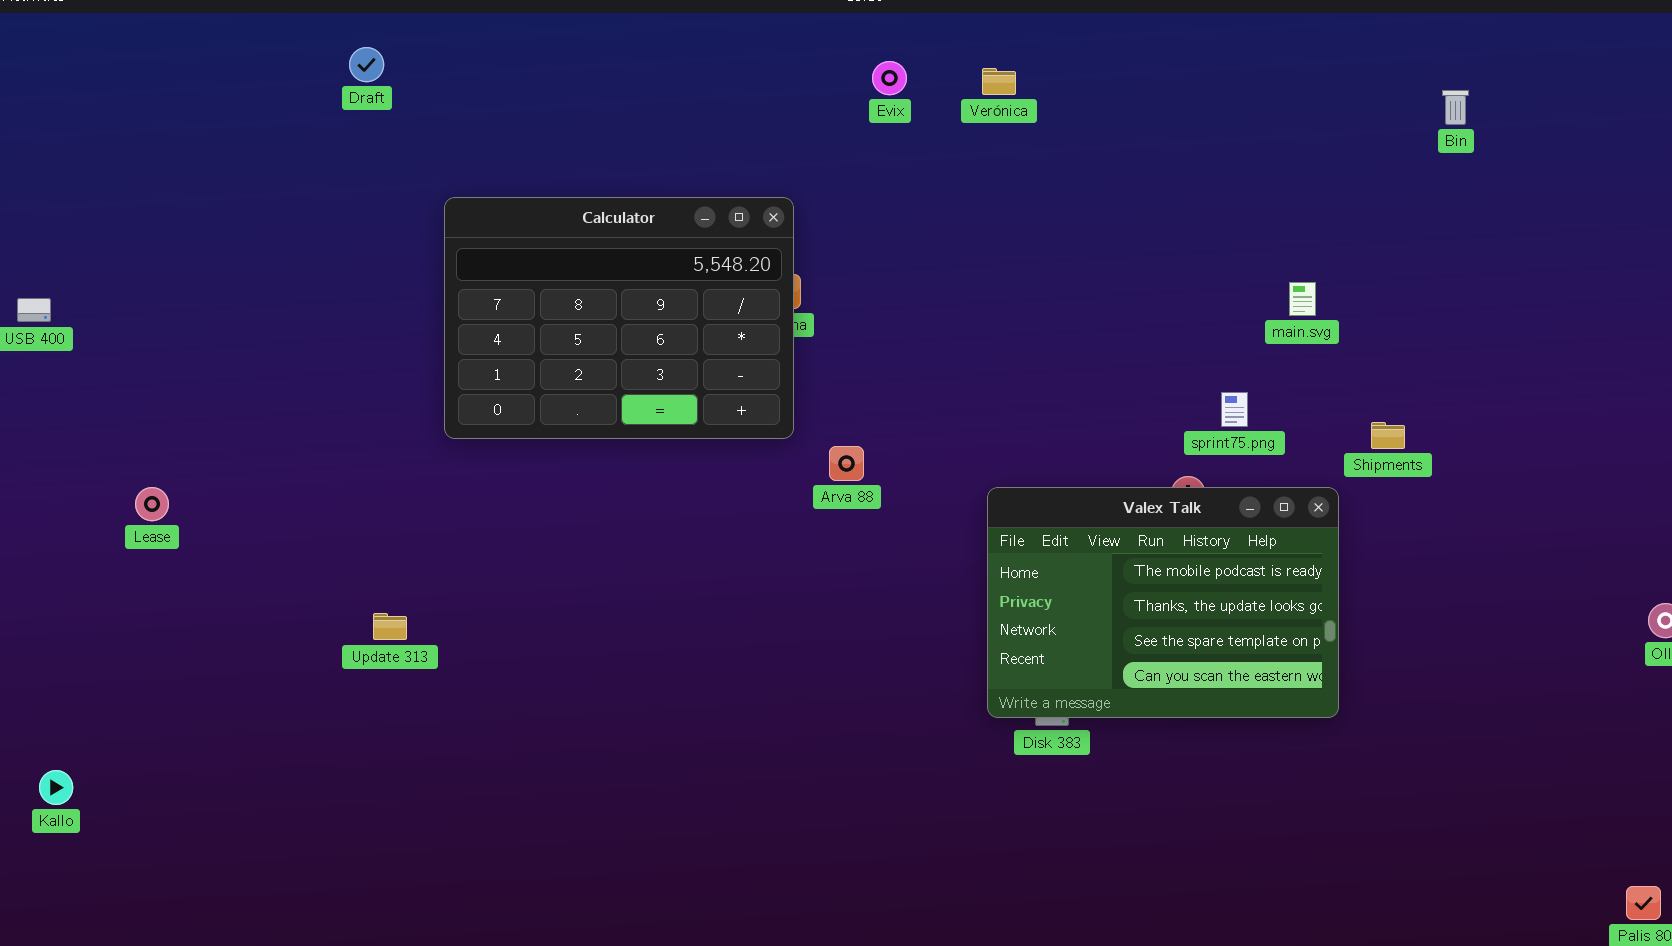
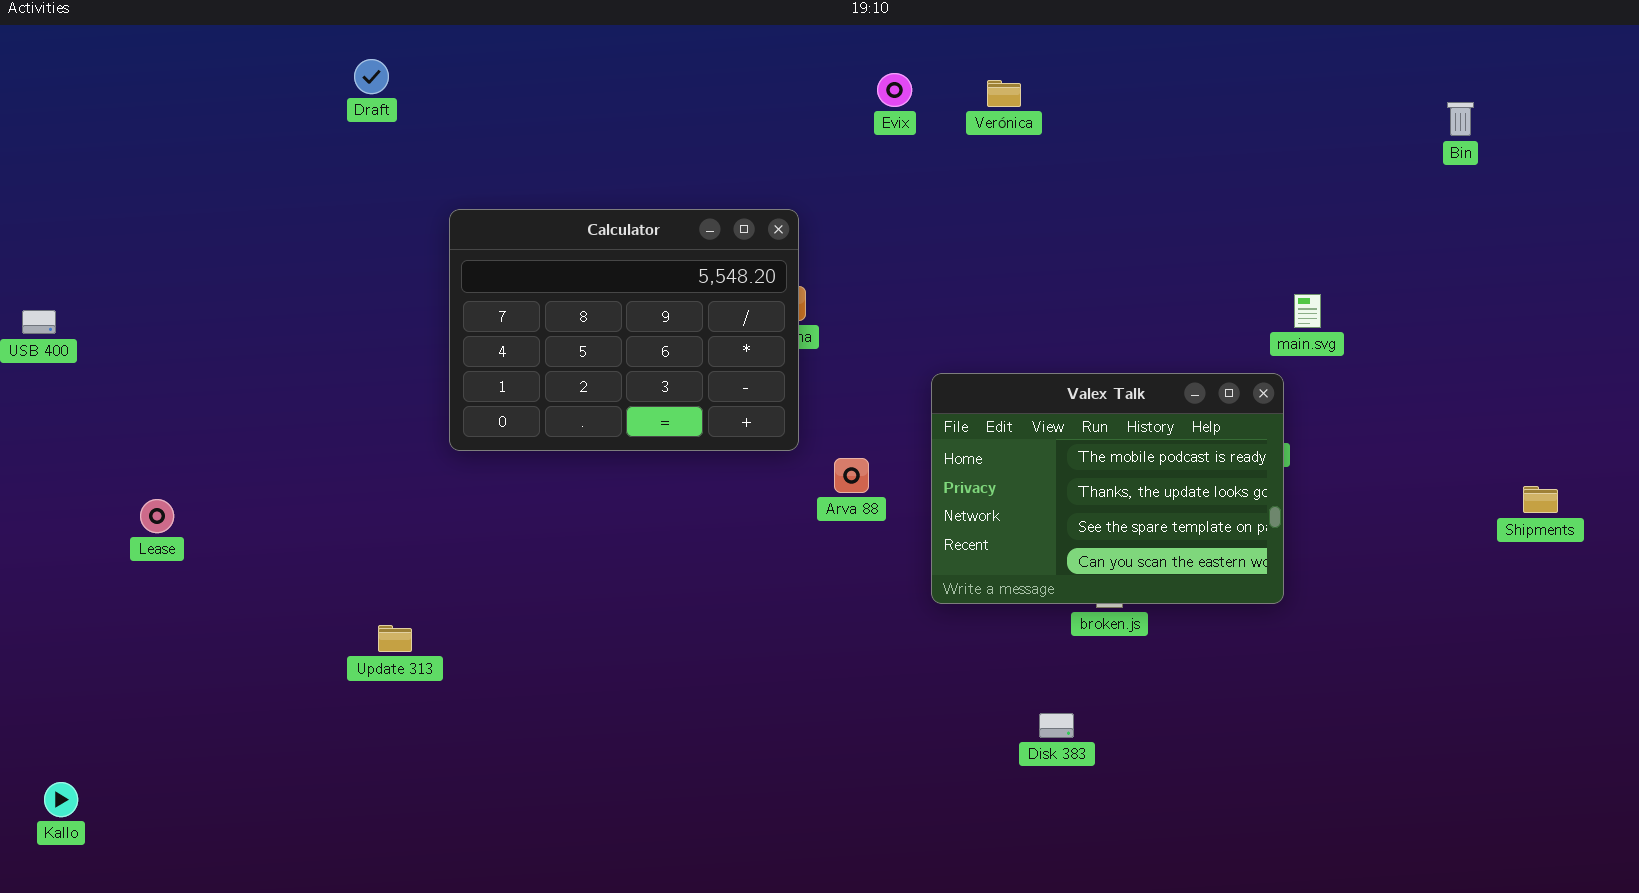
Shipments: [1371,422,1405,449] -> [1523,486,1558,513], moved
Valex Talk: [987,487,1339,718] -> [931,373,1284,604], moved

